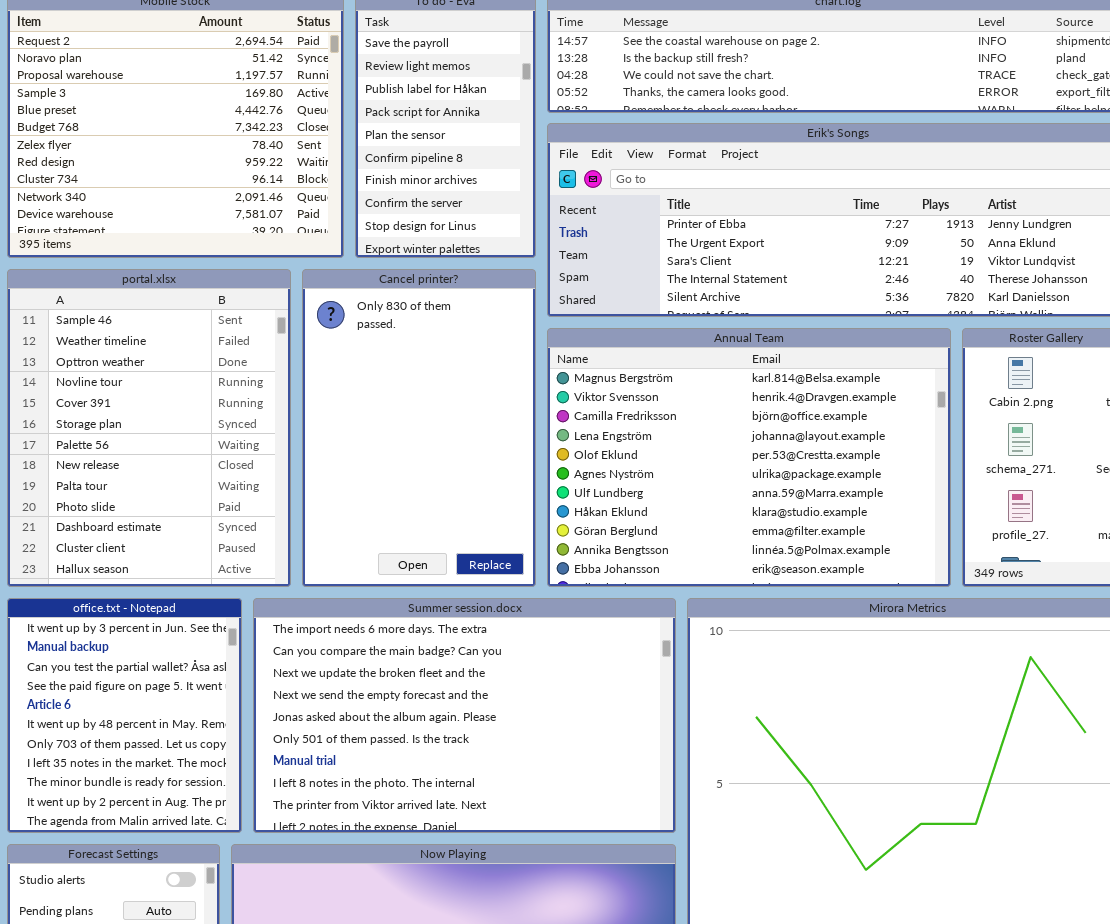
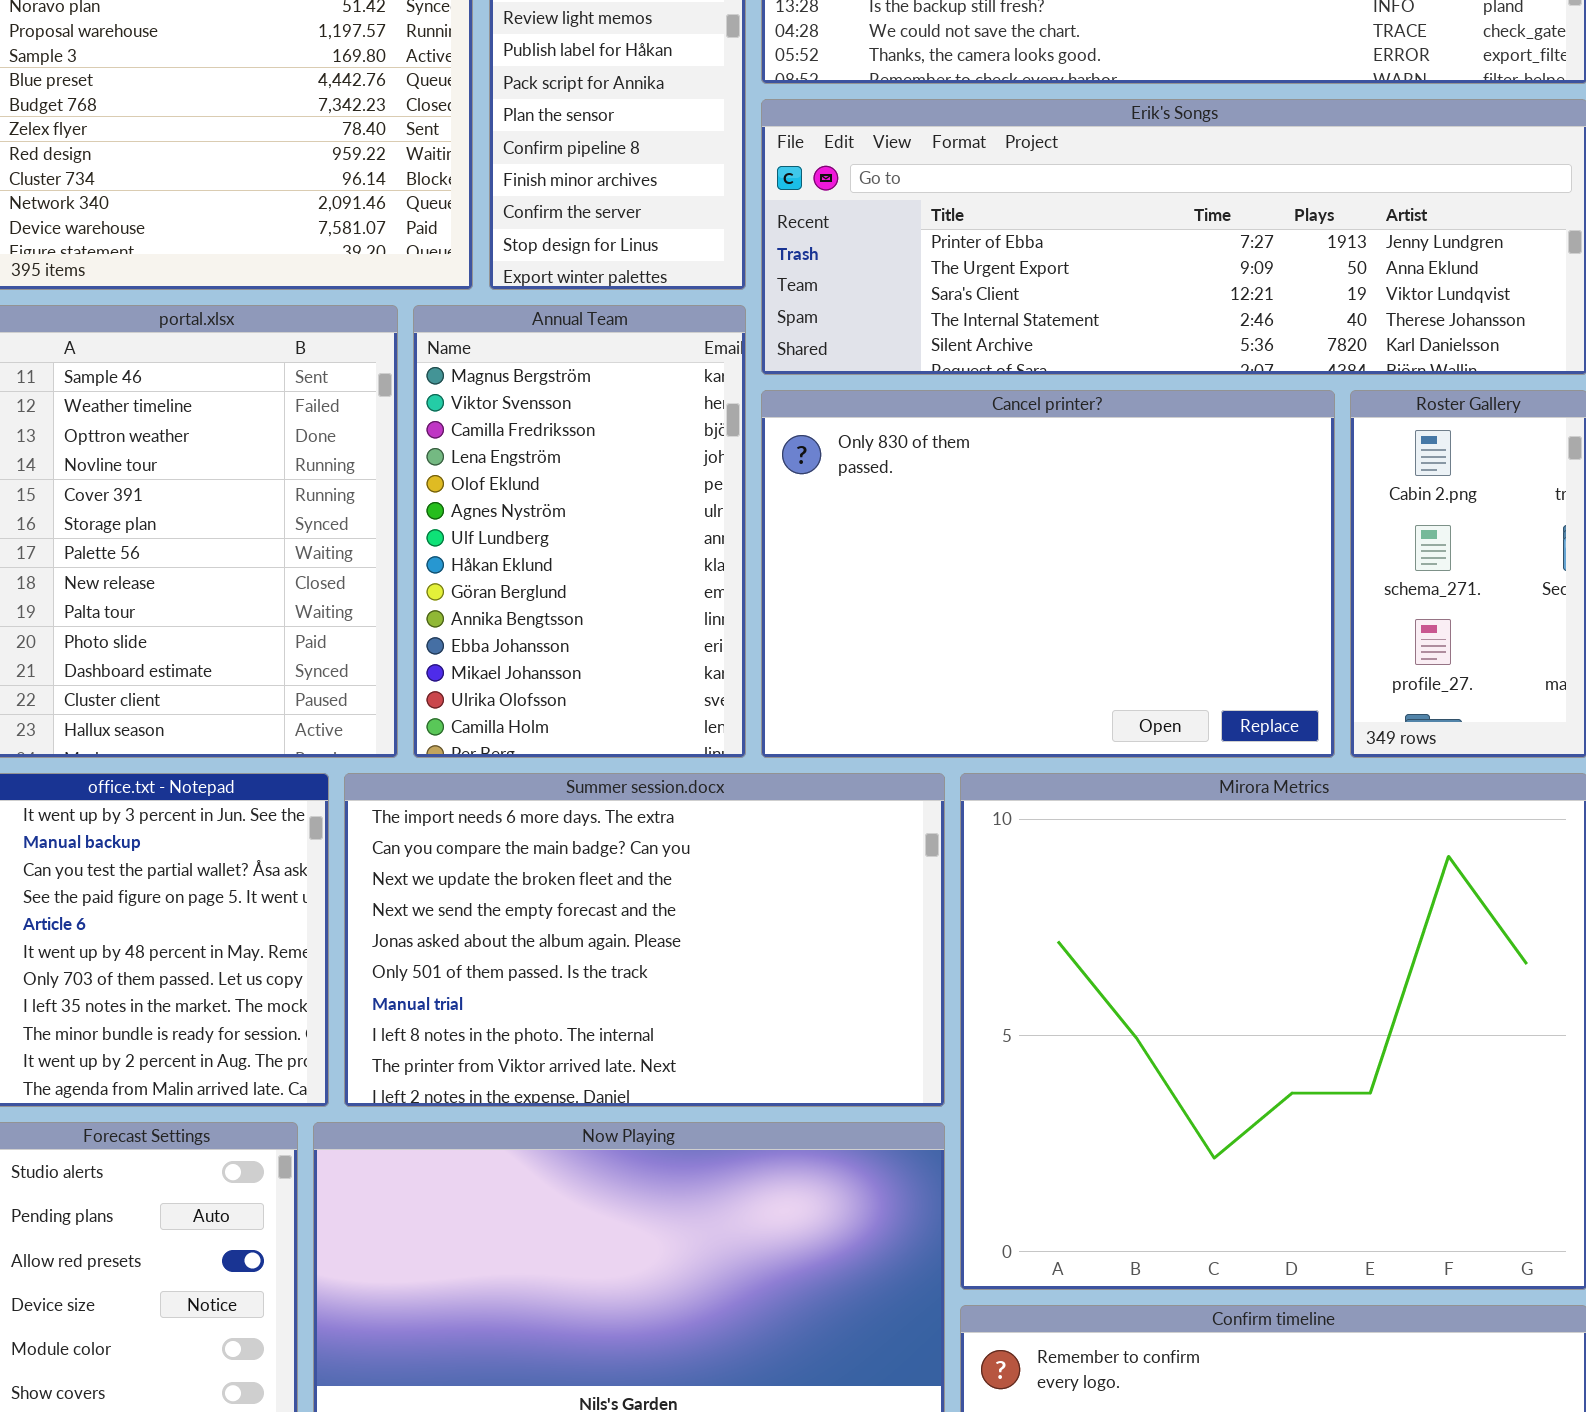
Cancel printer?: [302,269,536,587] -> [761,390,1335,758], moved, resized
Annual Team: [547,328,951,587] -> [413,305,746,758], moved, resized

